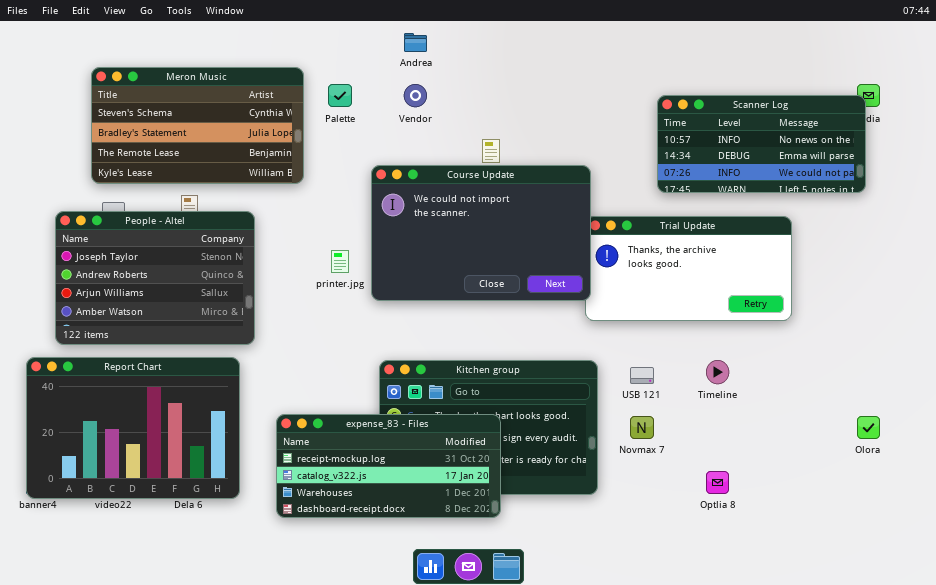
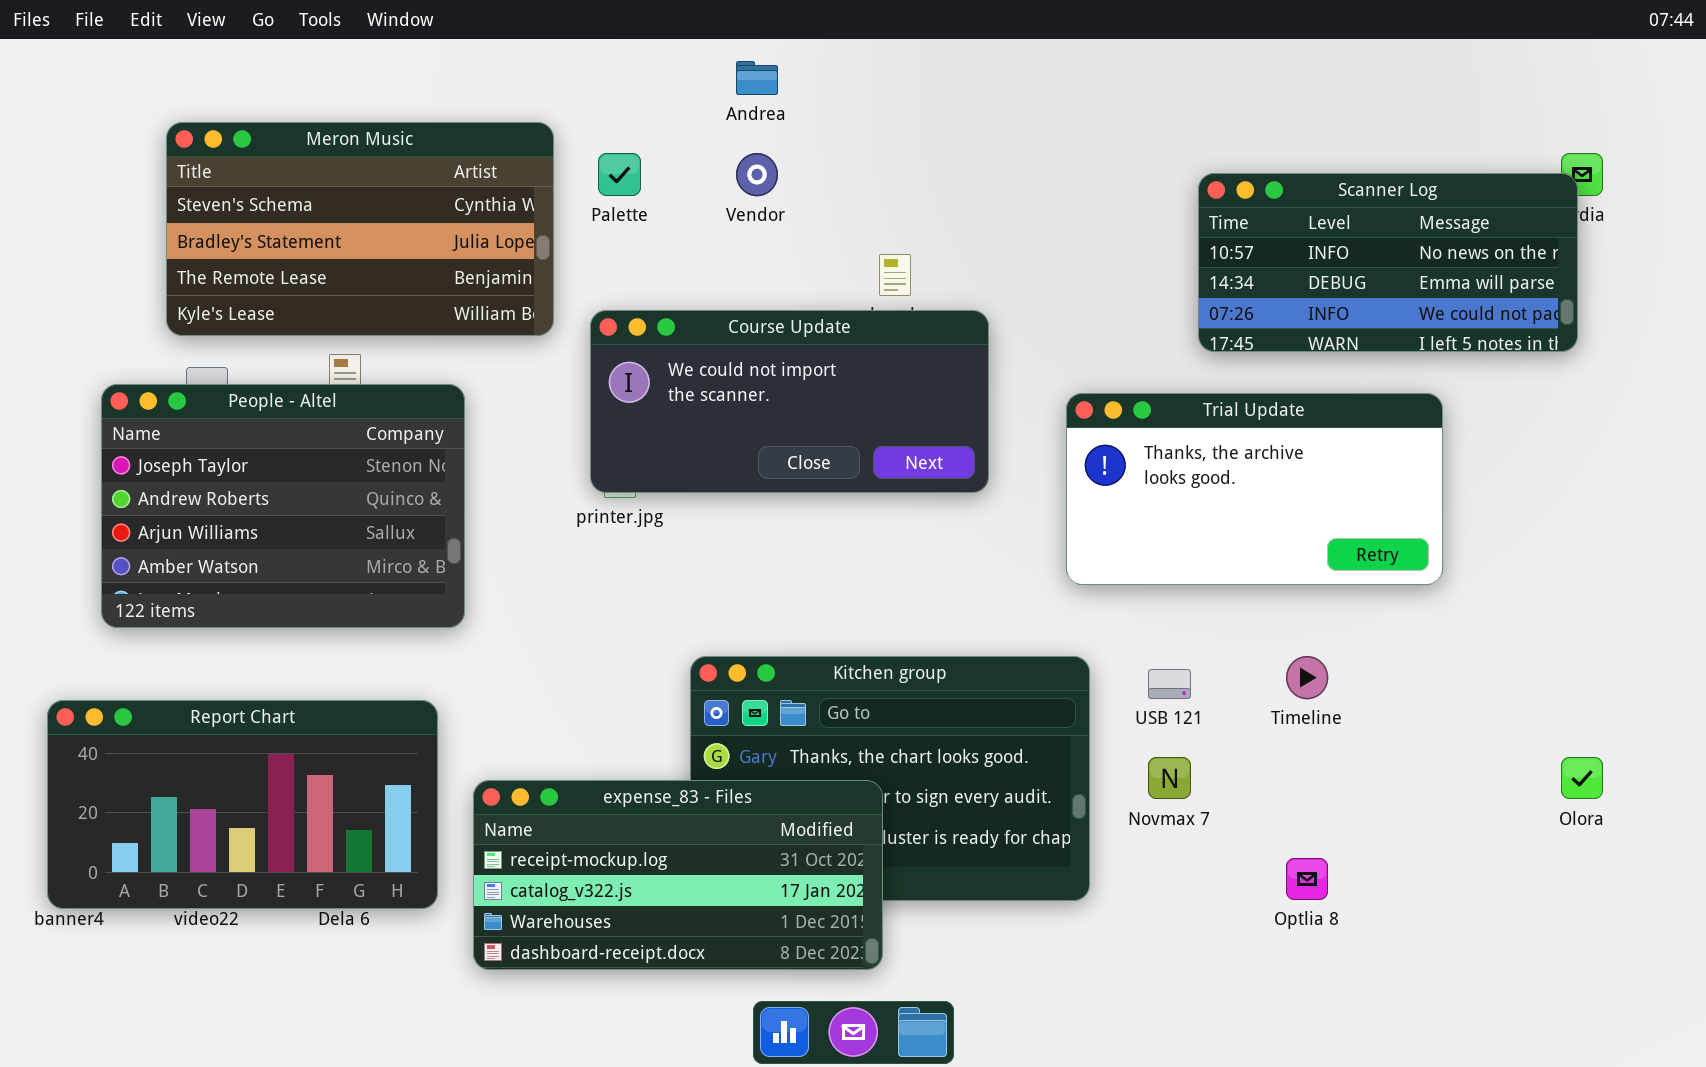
Course Update: [371,165,591,301] -> [590,310,989,493], moved, resized
Report Chart: [26,357,240,499] -> [47,700,438,909], resized
expense_83 - Files: [276,414,501,518] -> [473,780,883,970], moved

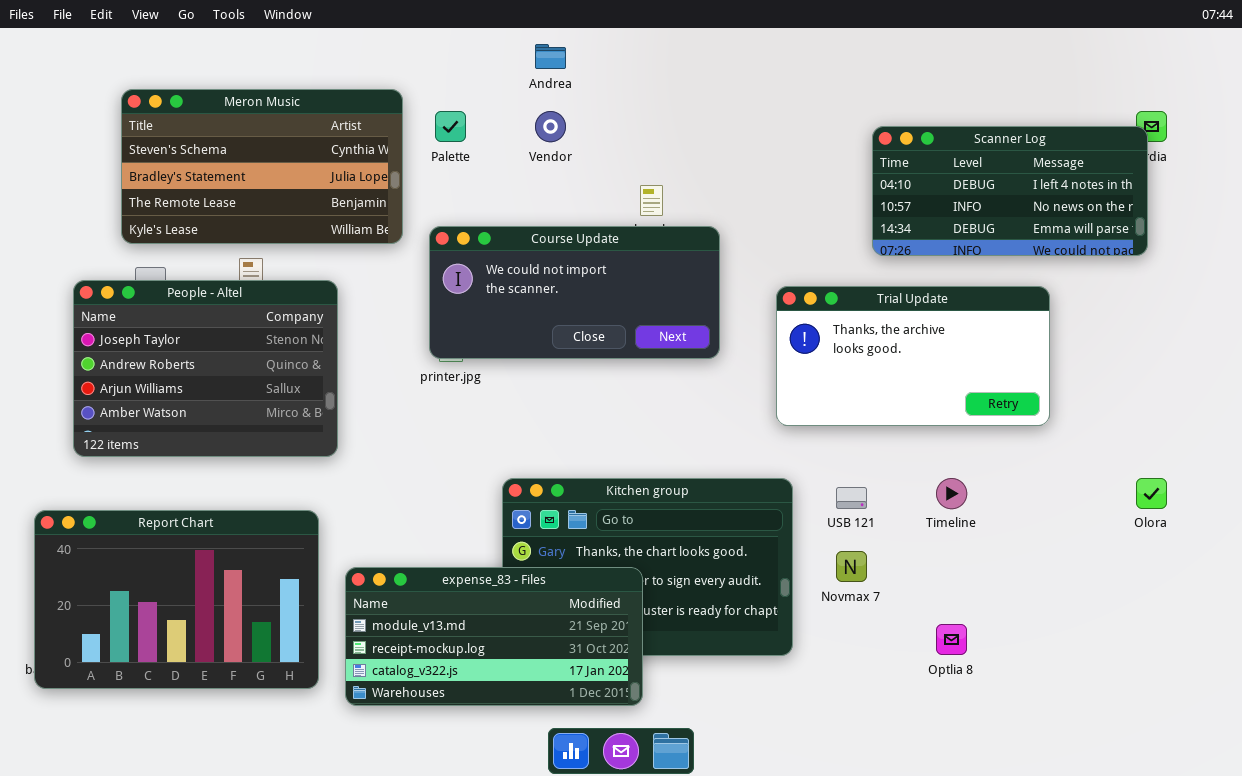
Scanner Log: [1198,173,1578,352] -> [872,126,1148,256], scrolled up 1 row
Report Chart: [47,700,438,909] -> [34,510,319,689], resized
Olora: [1561,757,1603,799] -> [1136,478,1167,509], moved
expense_83 - Files: [473,780,883,970] -> [345,567,643,706], scrolled up 1 row

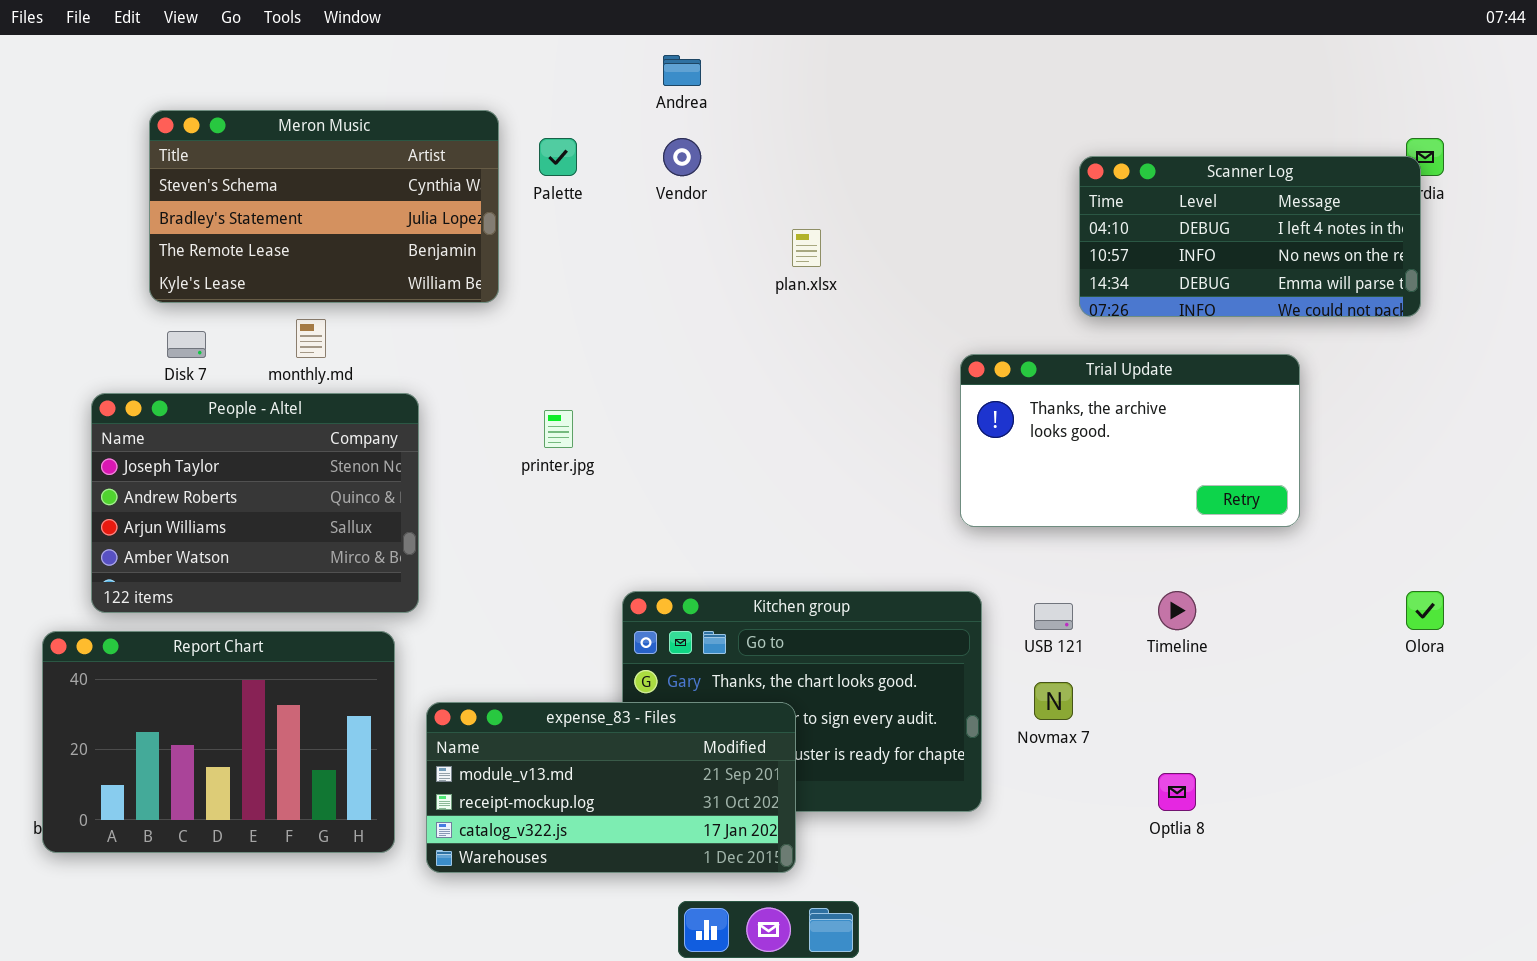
Course Update: [429,226,720,359] -> none, closed
People - Altel: [73,280,338,457] -> [91,393,419,613], moved

